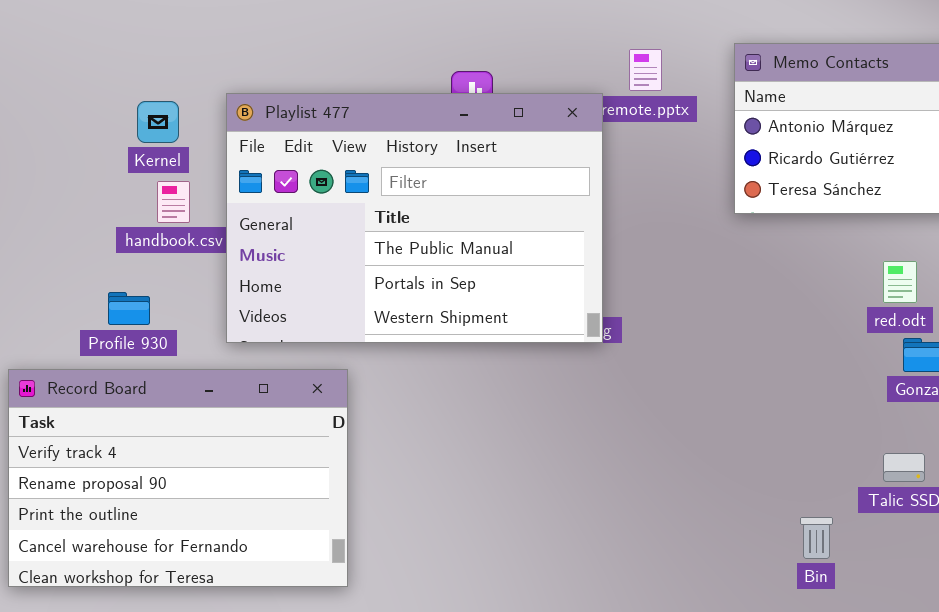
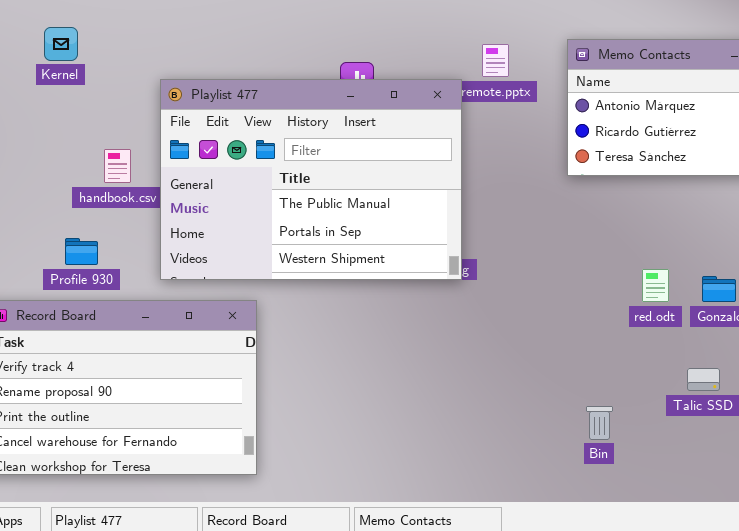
Kernel: [137,101,179,143] -> [44,27,78,61], moved
red.odt: [883,261,917,303] -> [642,269,669,302], moved
Bin: [800,517,833,559] -> [586,406,613,440], moved

